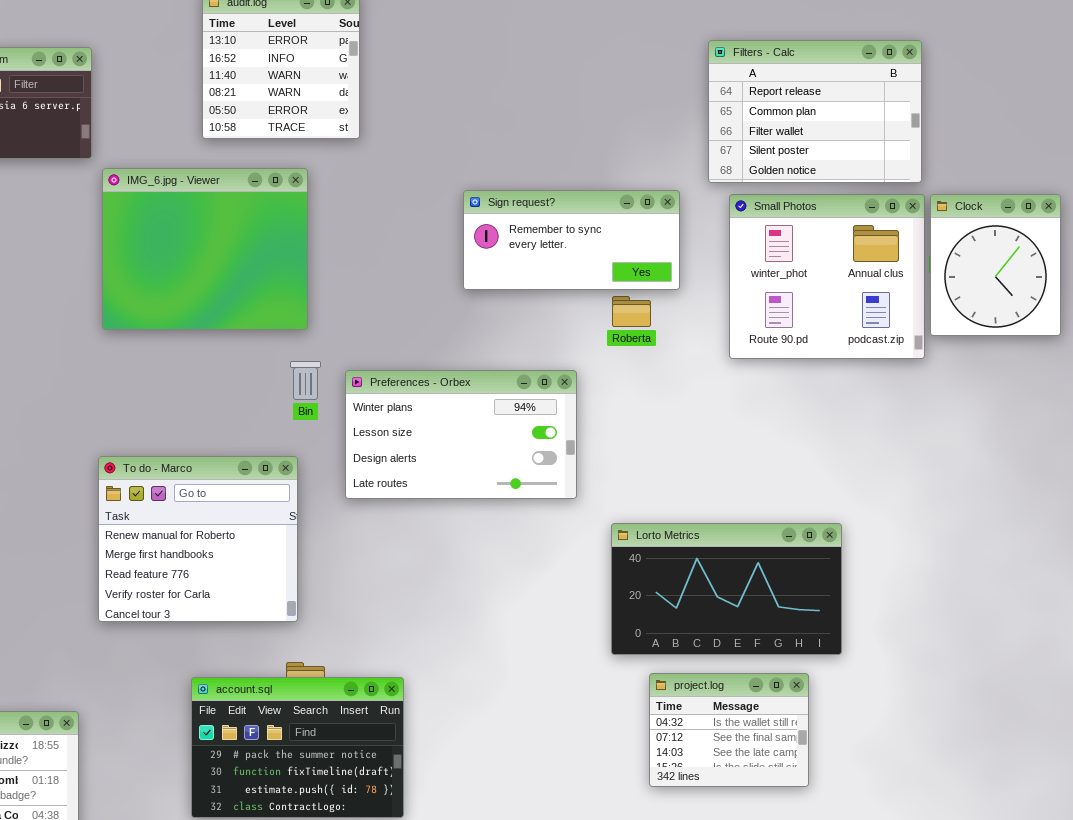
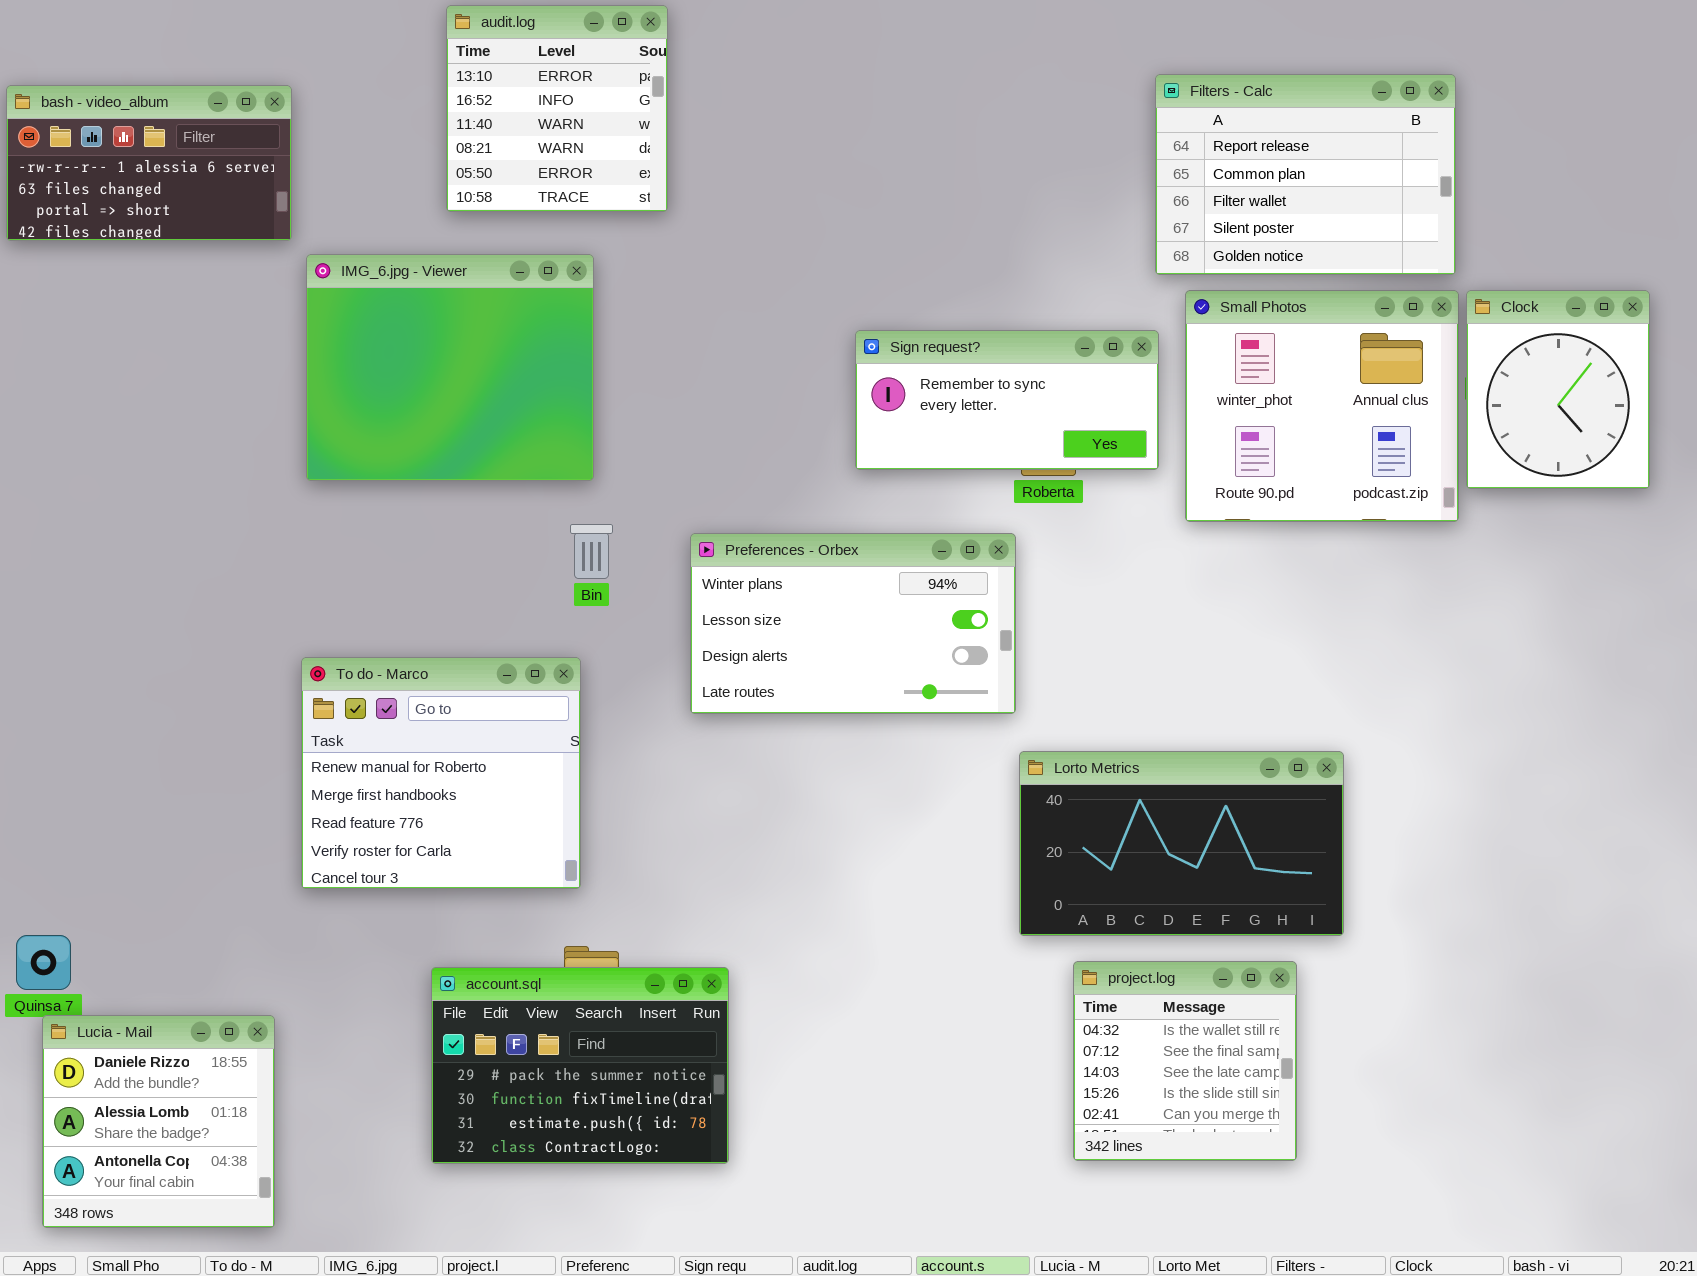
Sign request?: [463,190,680,290] -> [855,330,1159,470], moved
Preferences - Orbex: [345,370,577,499] -> [690,533,1016,714], moved
project.log: [649,673,809,787] -> [1073,961,1297,1161], resized

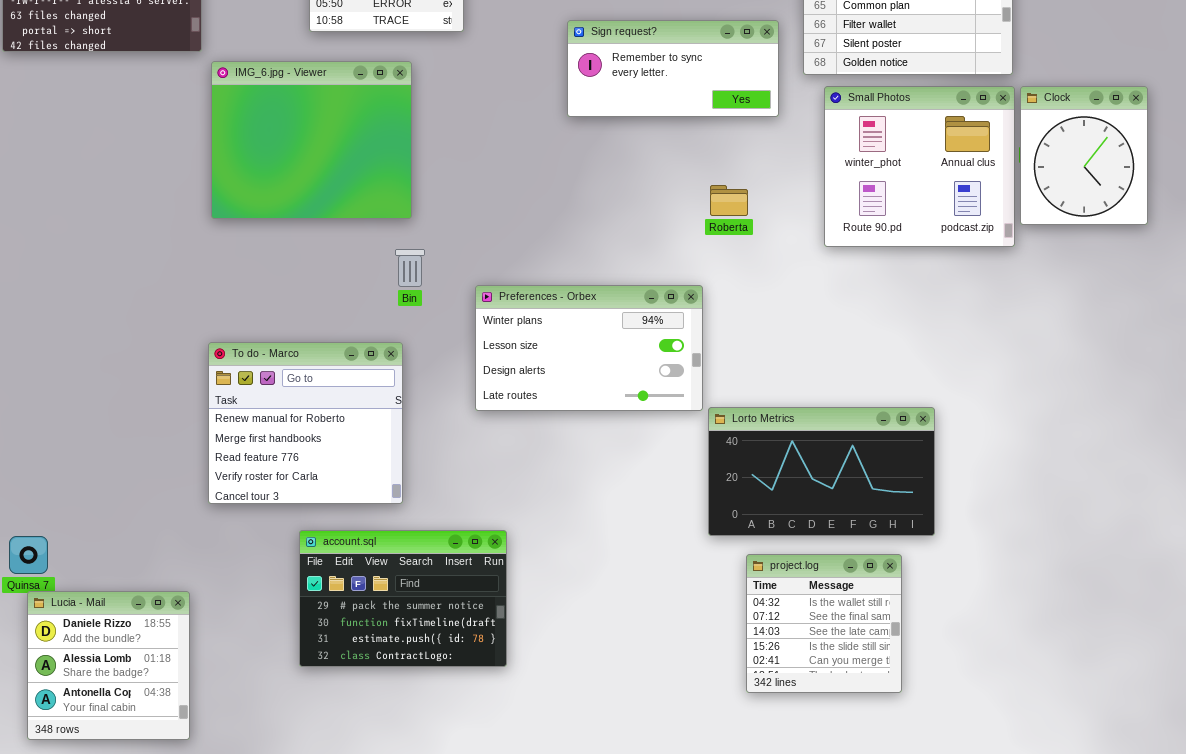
Sign request?: [855,330,1159,470] -> [567,20,779,117], moved
Preferences - Orbex: [690,533,1016,714] -> [475,285,703,411], moved
account.sql: [431,967,729,1164] -> [299,530,507,667], moved

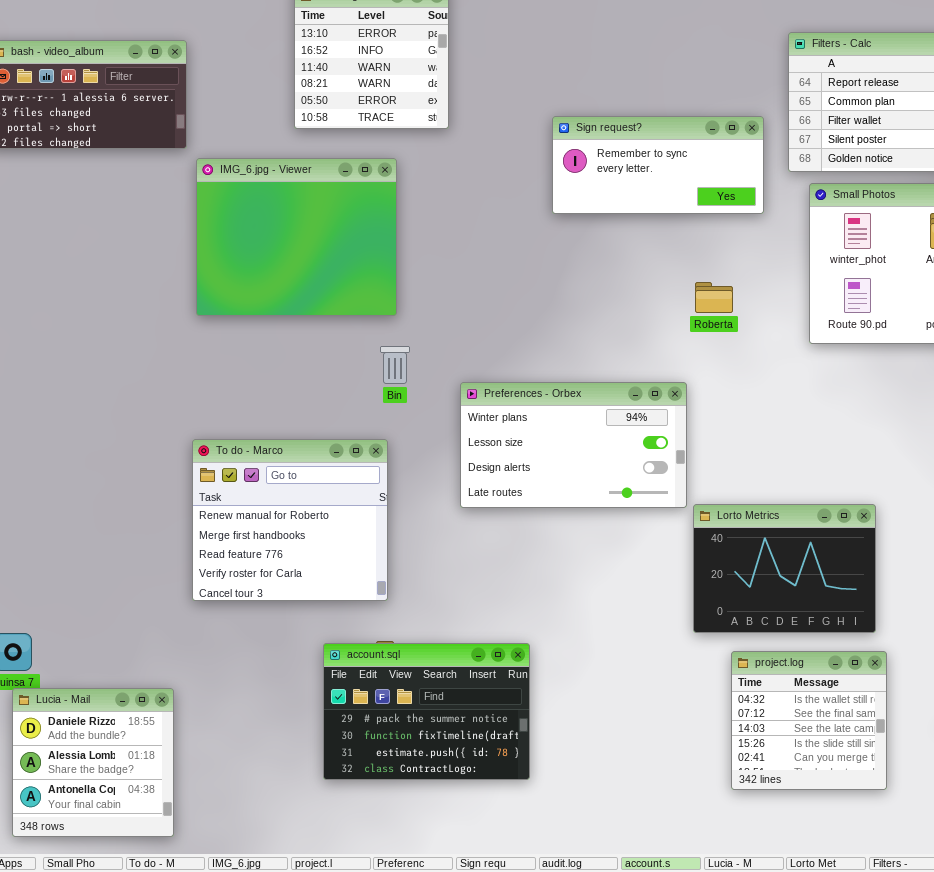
Lorto Metrics: [708,407,935,536] -> [693,504,876,633], resized
account.sql: [299,530,507,667] -> [323,643,530,780], moved

